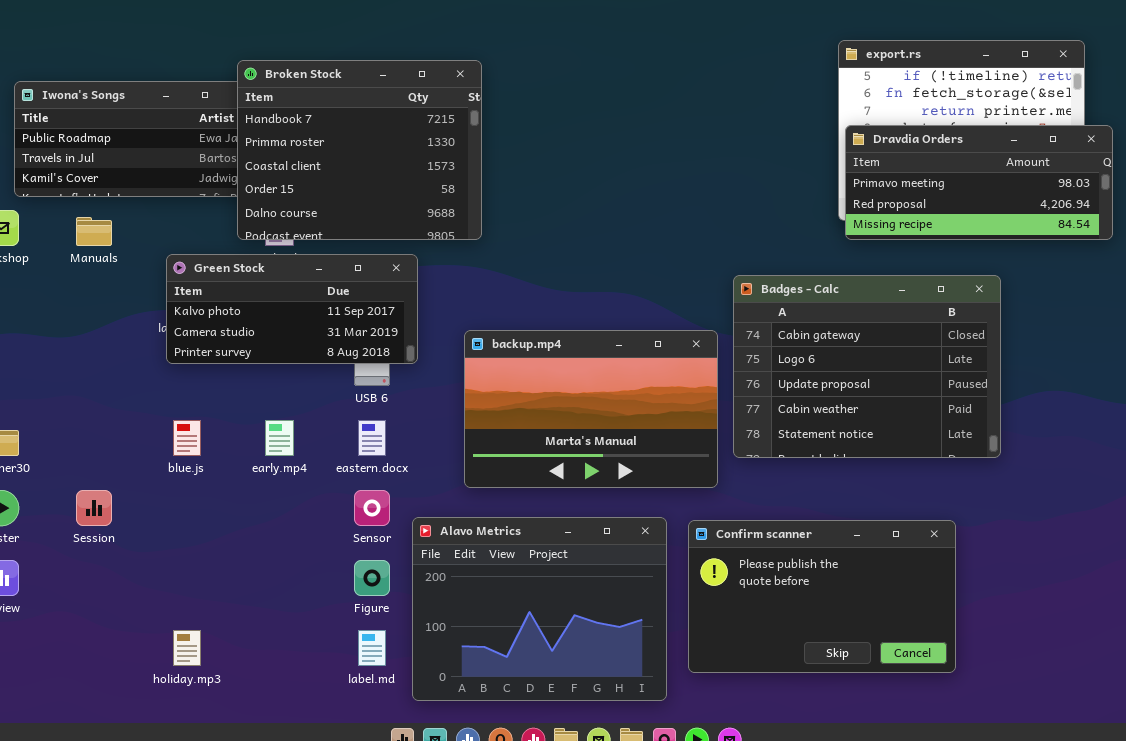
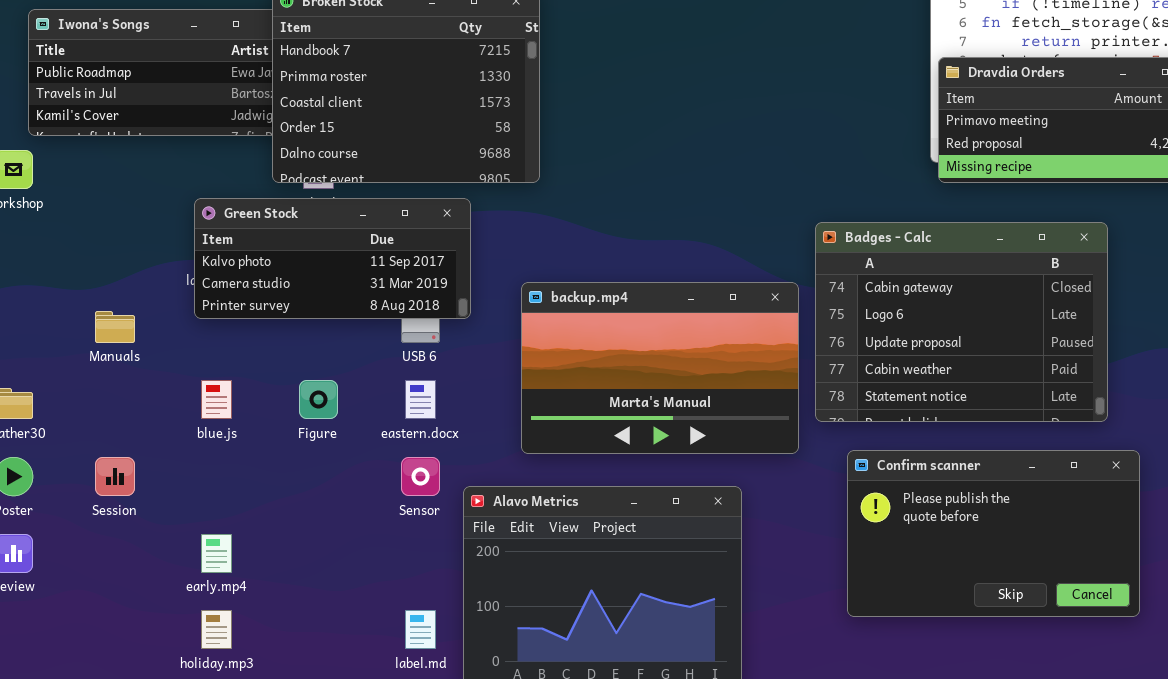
Manuals: [76,217,112,246] -> [95,311,135,343], moved
early.mp4: [265,420,294,456] -> [201,534,232,573], moved
Confirm scanner: [688,520,956,673] -> [847,450,1140,617], moved
Figure: [354,560,390,596] -> [299,380,338,419], moved

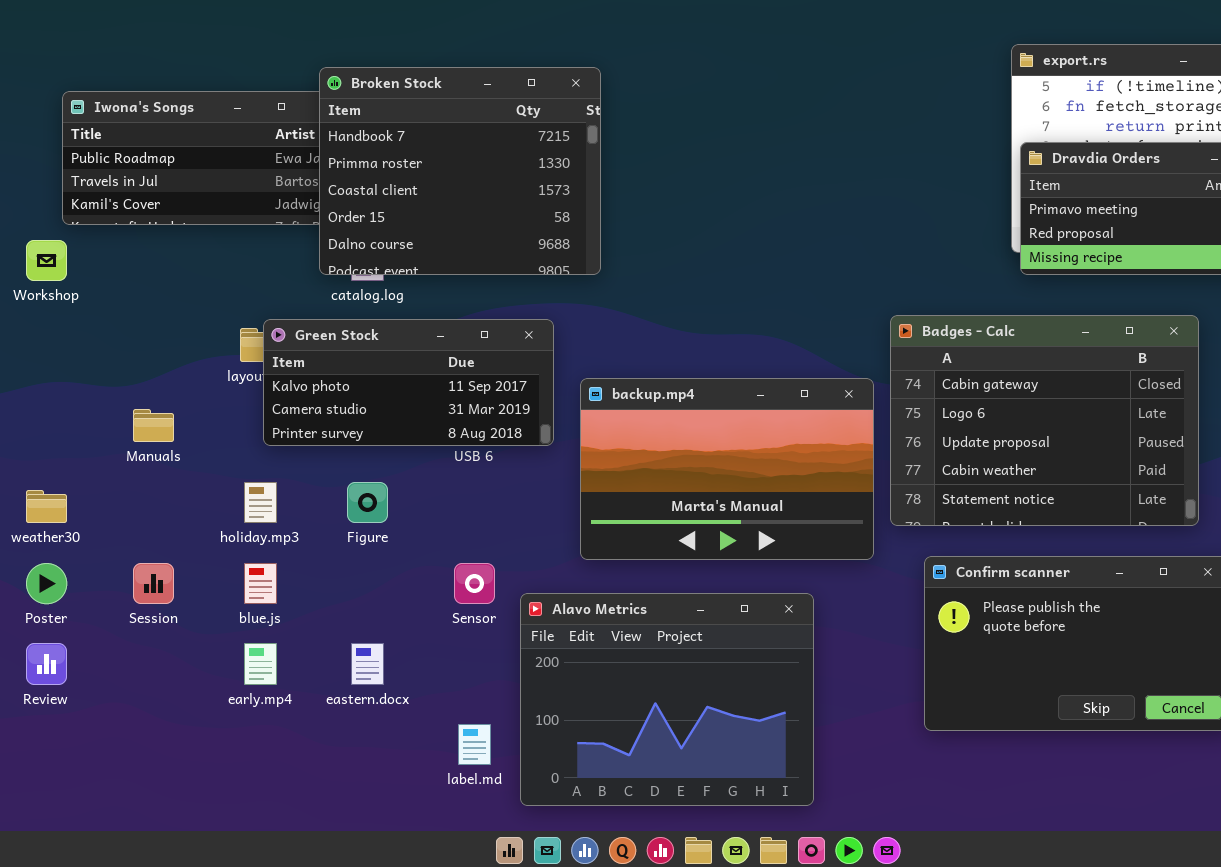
Green Stock: [194,198,471,319] -> [263,319,554,446], moved
blue.js: [201,380,232,419] -> [244,563,277,604], moved
eastern.docx: [405,380,436,419] -> [351,643,384,685], moved
holiday.mp3: [201,610,232,649] -> [244,482,277,523], moved

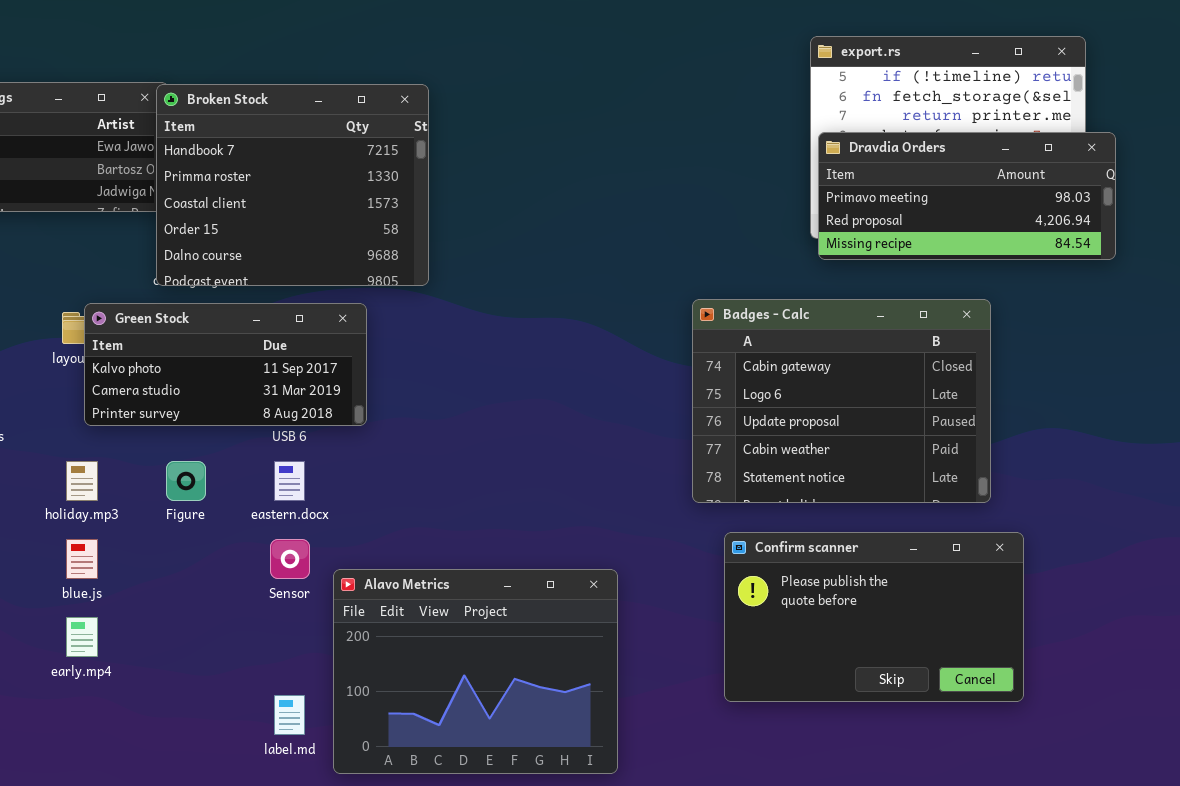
Broken Stock: [319,67,601,275] -> [156,84,429,286], moved
backup.mp4: [580,378,874,560] -> none, closed
eastern.docx: [351,643,384,685] -> [274,461,305,501], moved

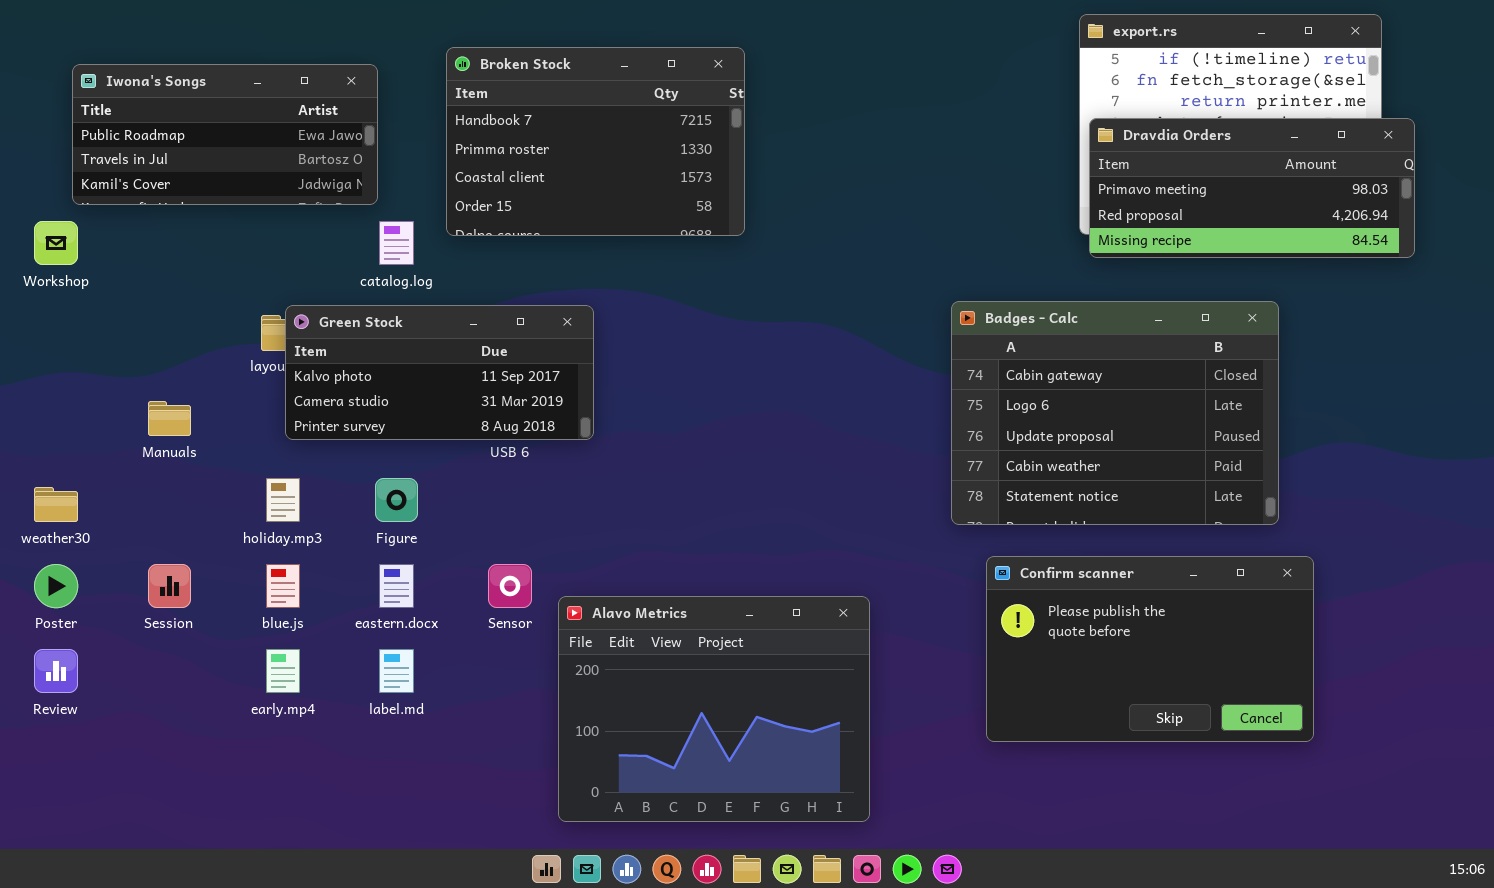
Broken Stock: [156,84,429,286] -> [446,47,745,236], moved, resized
eastern.docx: [274,461,305,501] -> [379,564,414,608], moved
label.md: [274,695,305,735] -> [379,649,414,693], moved

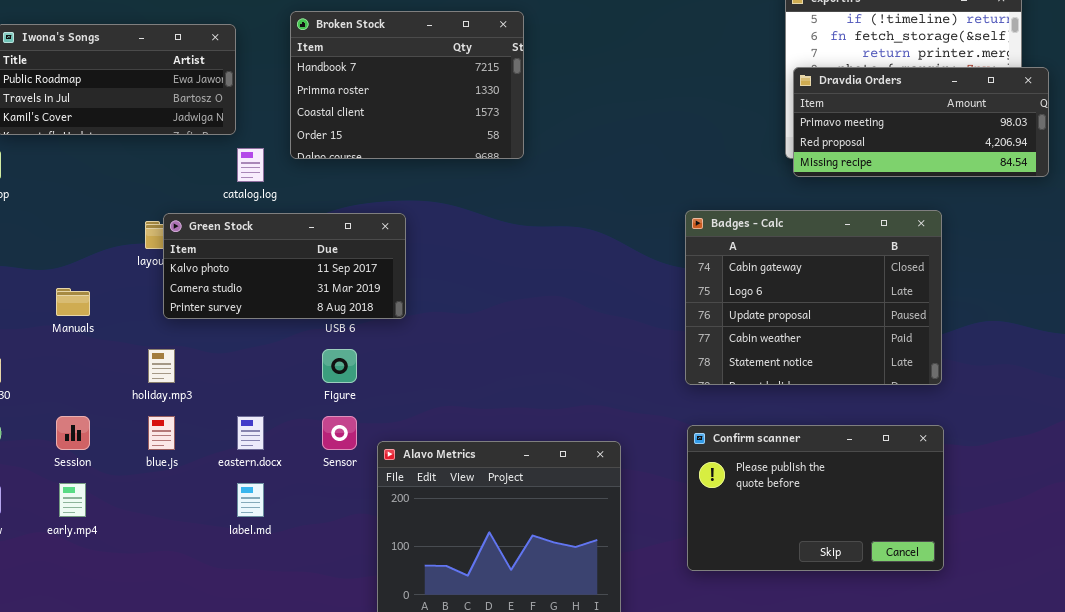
Figure: [375,478,418,522] -> [322,349,357,383], moved
Confirm scanner: [986,556,1314,742] -> [687,425,944,571], moved
early.mp4: [266,649,300,693] -> [59,483,86,517], moved

